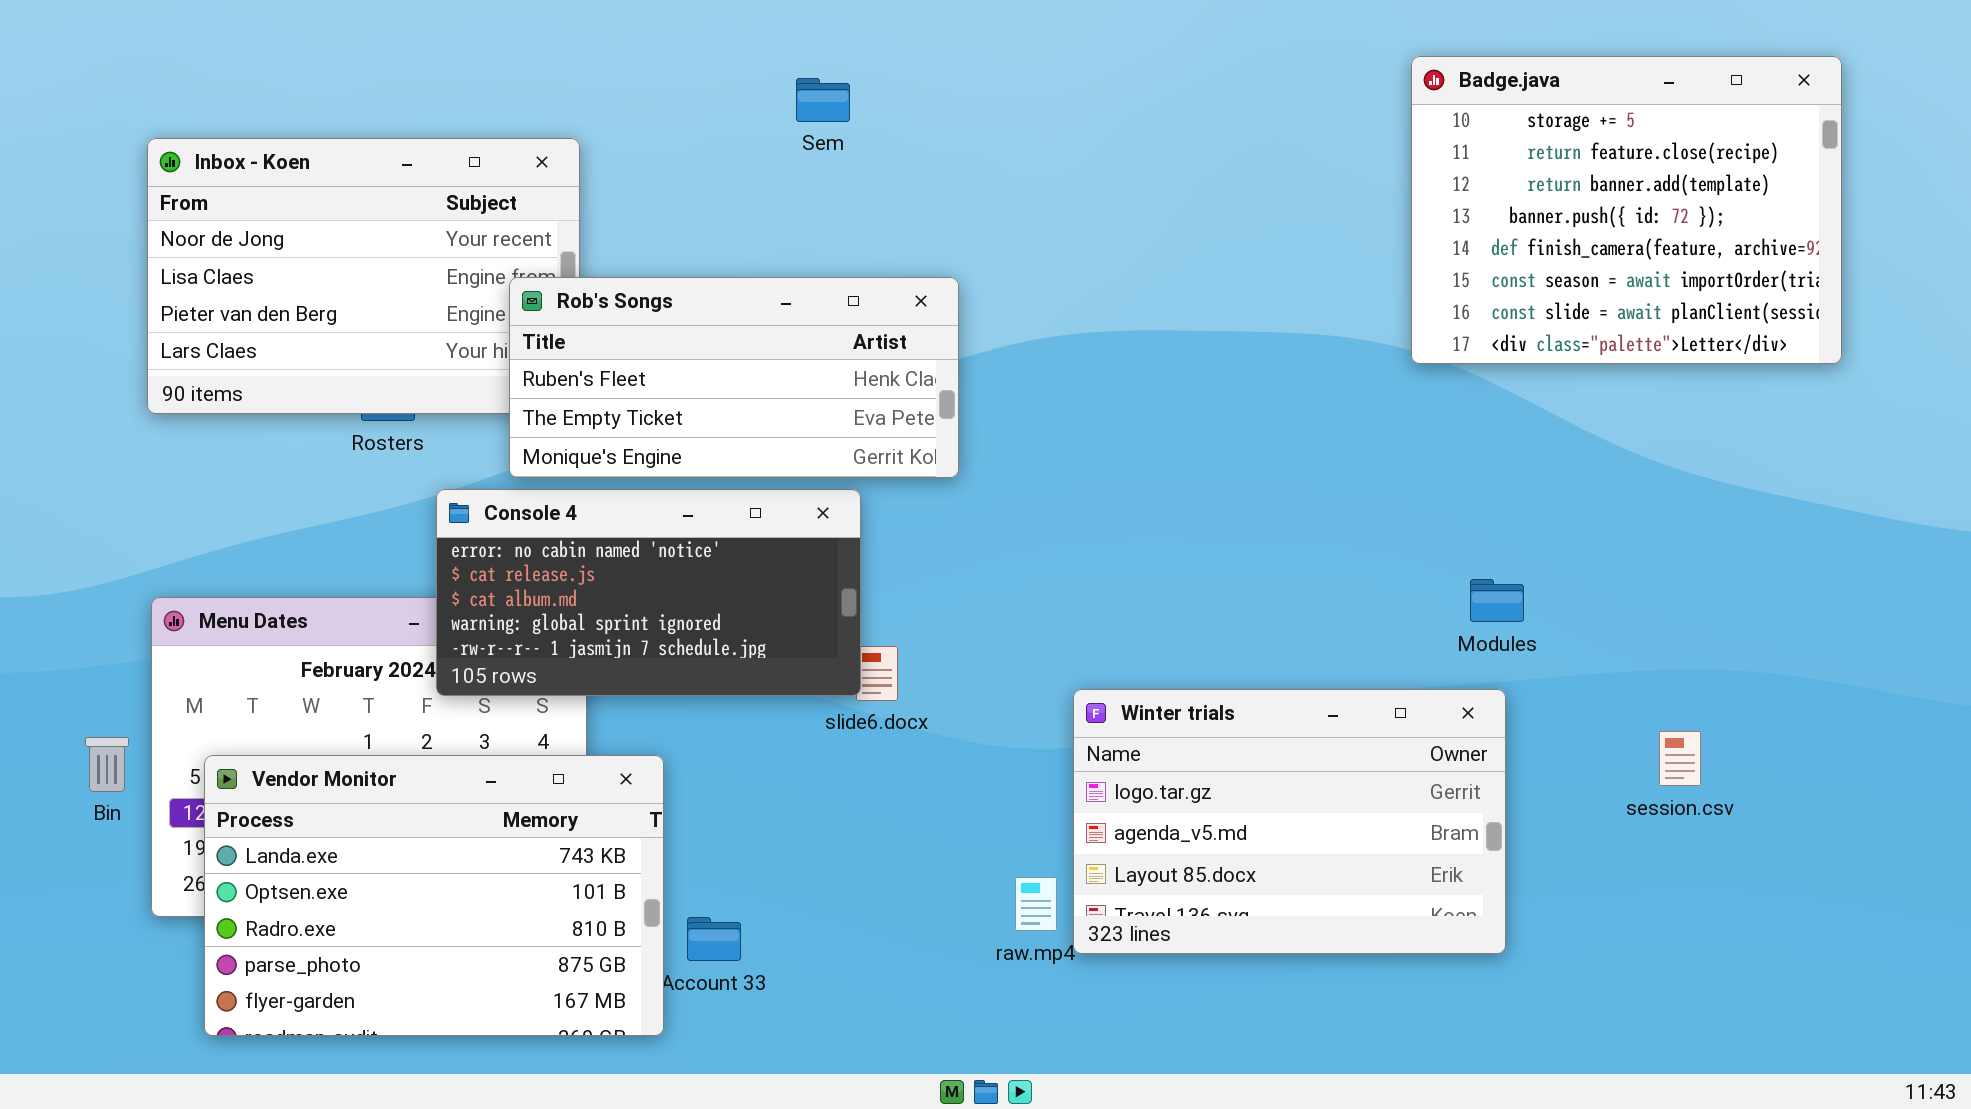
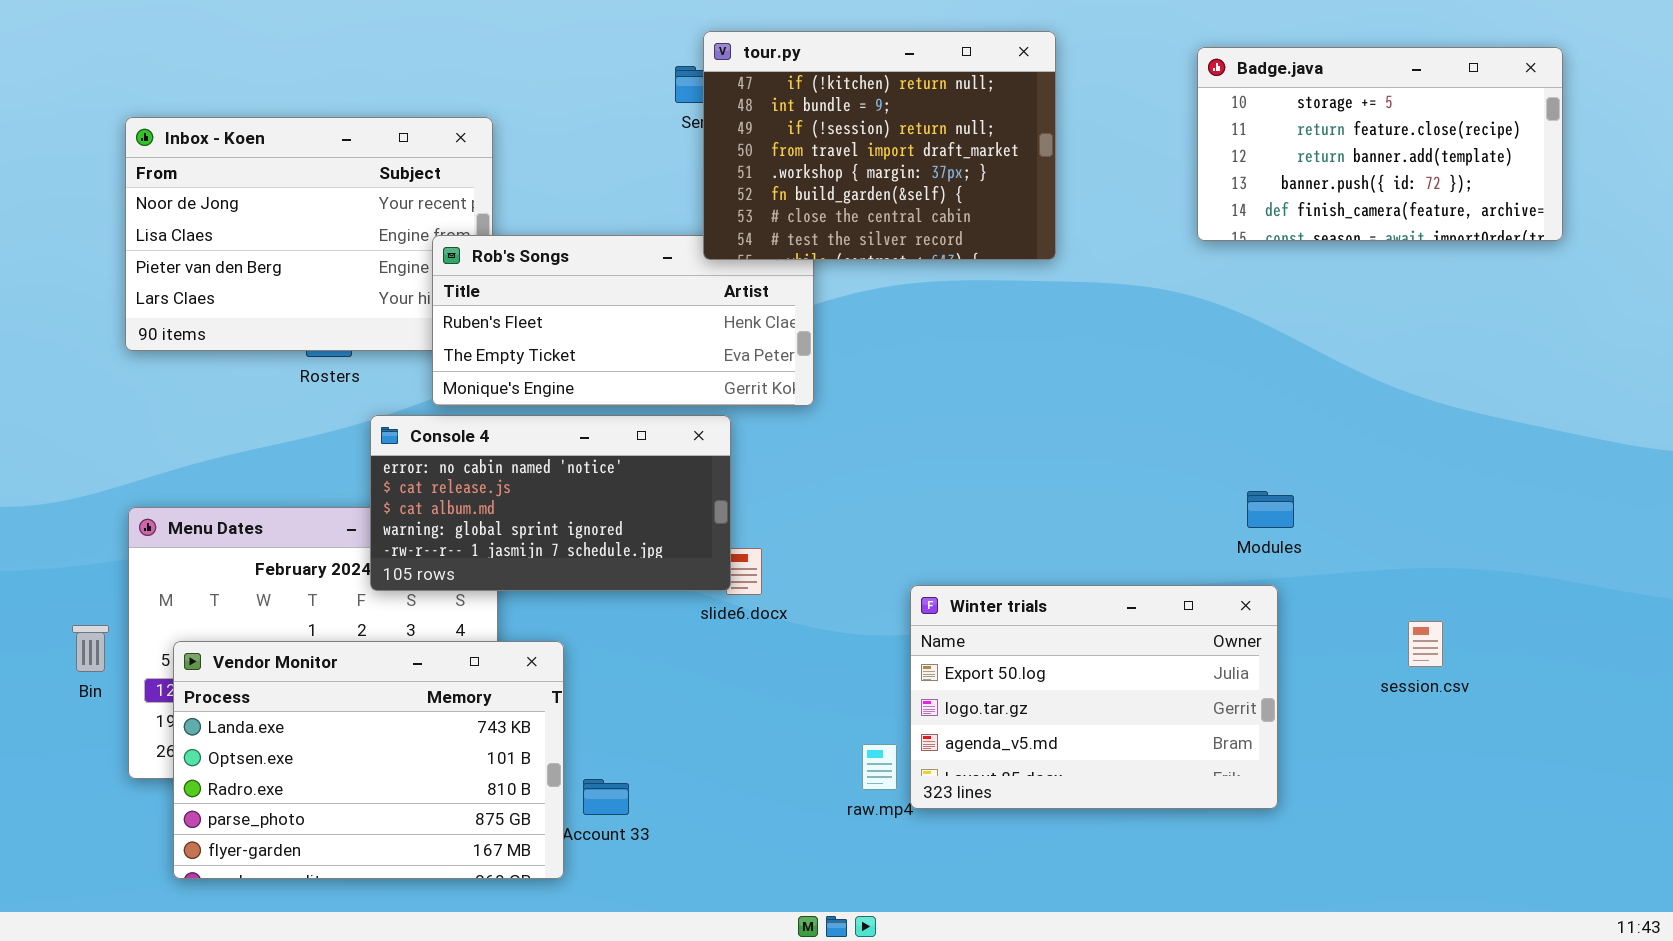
tour.py: none -> [703,31,1056,260], opened
Badge.java: [1411,56,1842,364] -> [1197,47,1563,241], resized
Winter trials: [1073,689,1506,954] -> [910,585,1278,809], scrolled up 1 row

